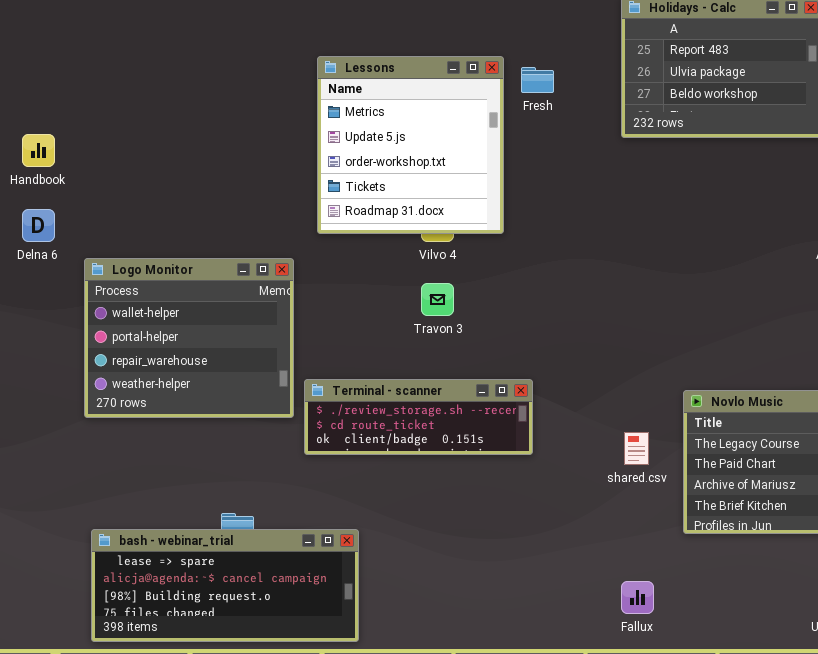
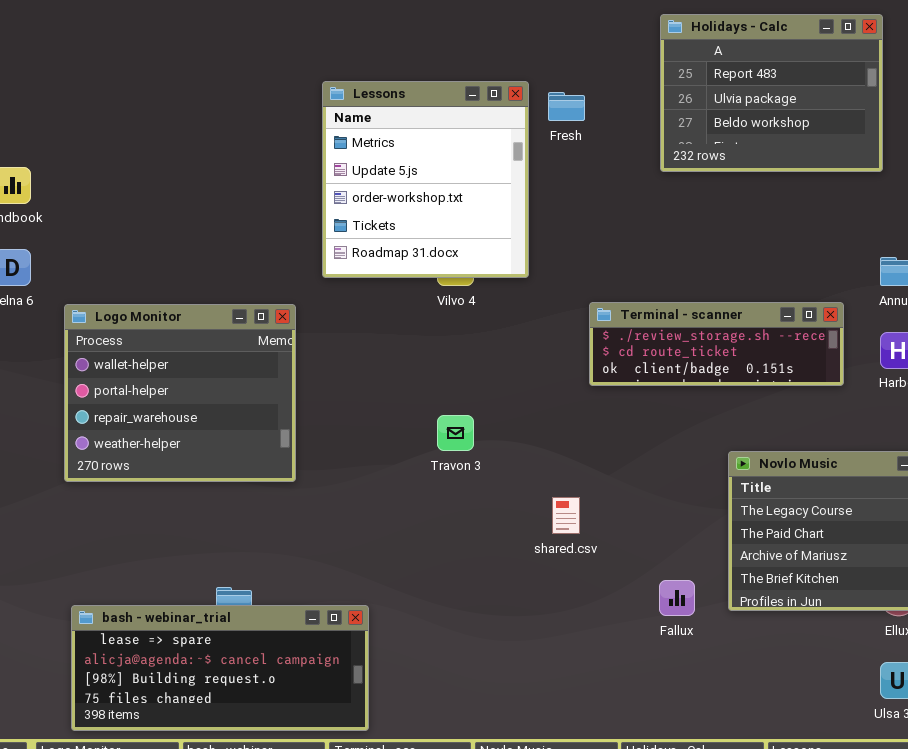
Travon 3: [421,283,454,316] -> [437,415,474,451], moved
Terminal - scanner: [304,379,533,455] -> [589,302,844,386], moved
shared.csv: [624,432,649,465] -> [552,497,580,534], moved
Fallux: [621,581,654,614] -> [659,580,695,616], moved

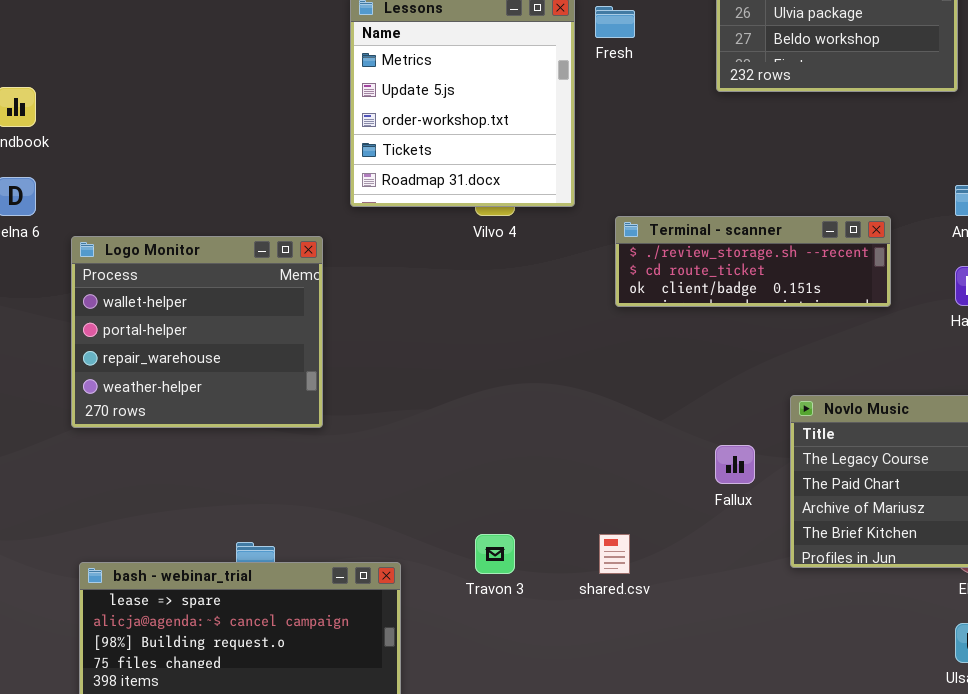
Terminal - scanner: [589,302,844,386] -> [615,216,891,307], moved
Travon 3: [437,415,474,451] -> [475,534,515,574], moved
shared.csv: [552,497,580,534] -> [599,534,630,574], moved
Fallux: [659,580,695,616] -> [715,445,755,484], moved

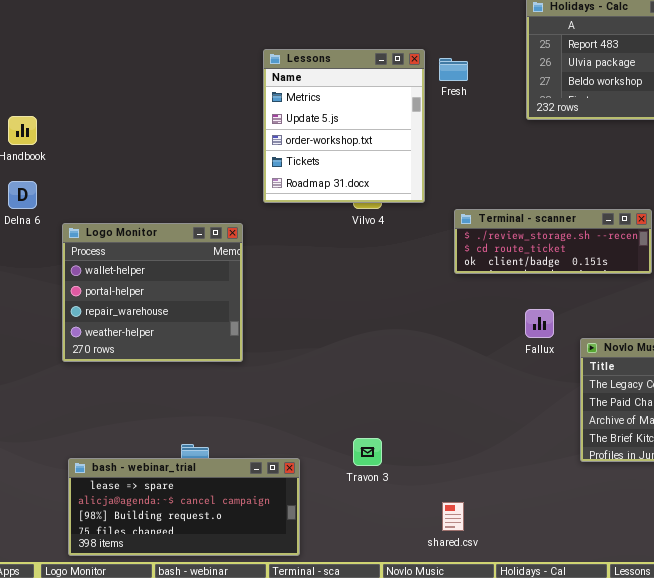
Fallux: [715,445,755,484] -> [525,309,554,338], moved
shared.csv: [599,534,630,574] -> [442,502,464,531], moved

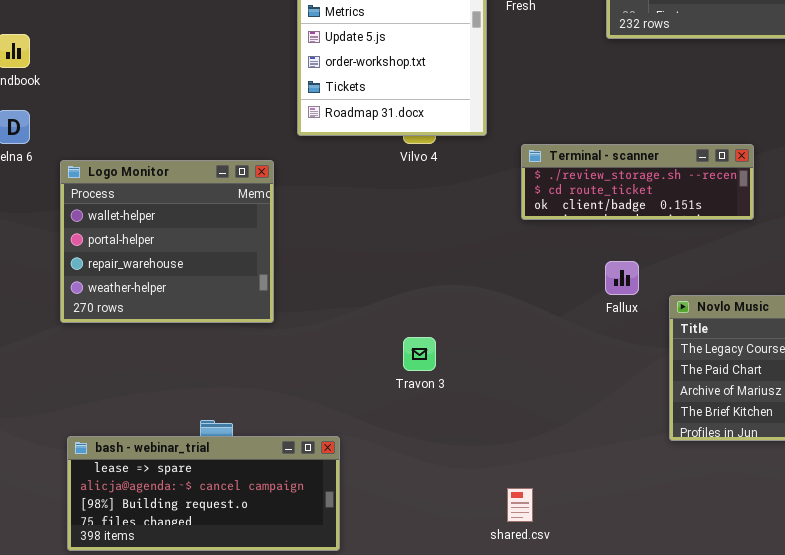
Travon 3: [353,438,382,466] -> [403,337,436,371], moved

